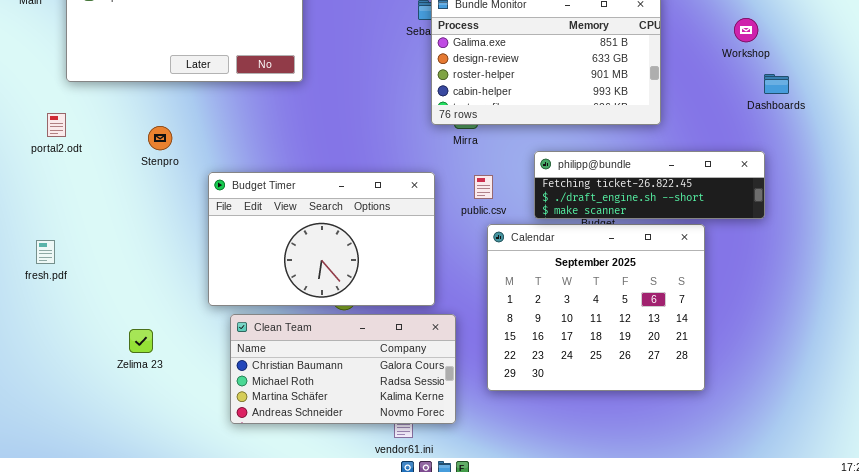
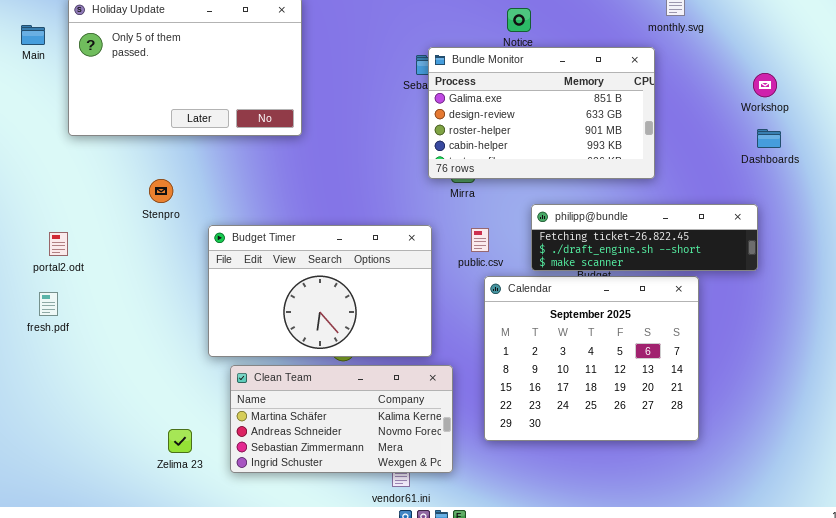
Workshop: [734,18,758,42] -> [753,73,777,97], moved
portal2.odt: [47,113,66,137] -> [49,232,68,256], moved
Clean Team: [230,314,456,424] -> [230,365,453,473], scrolled down 2 rows
Zelima 23: [129,329,153,353] -> [168,429,192,453], moved

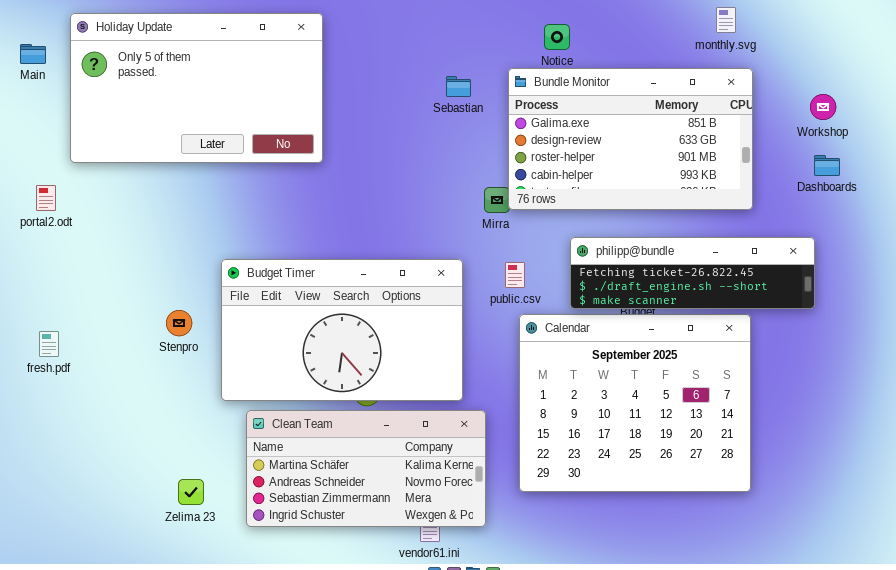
Bundle Monitor: [428,47,655,179] -> [508,68,753,210], moved
Stenpro: [149,179,173,203] -> [166,310,192,336], moved
portal2.odt: [49,232,68,256] -> [36,185,56,211], moved

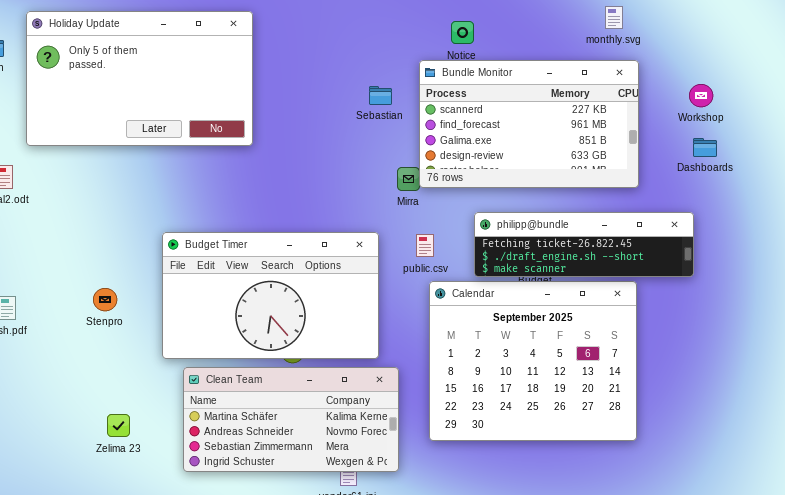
Bundle Monitor: [508,68,753,210] -> [419,60,639,188], scrolled up 2 rows
Sebastian: [446,76,471,97] -> [369,86,392,105], moved
Stenpro: [166,310,192,336] -> [93,288,117,311], moved
Zelima 23: [178,479,204,505] -> [107,414,130,437], moved

